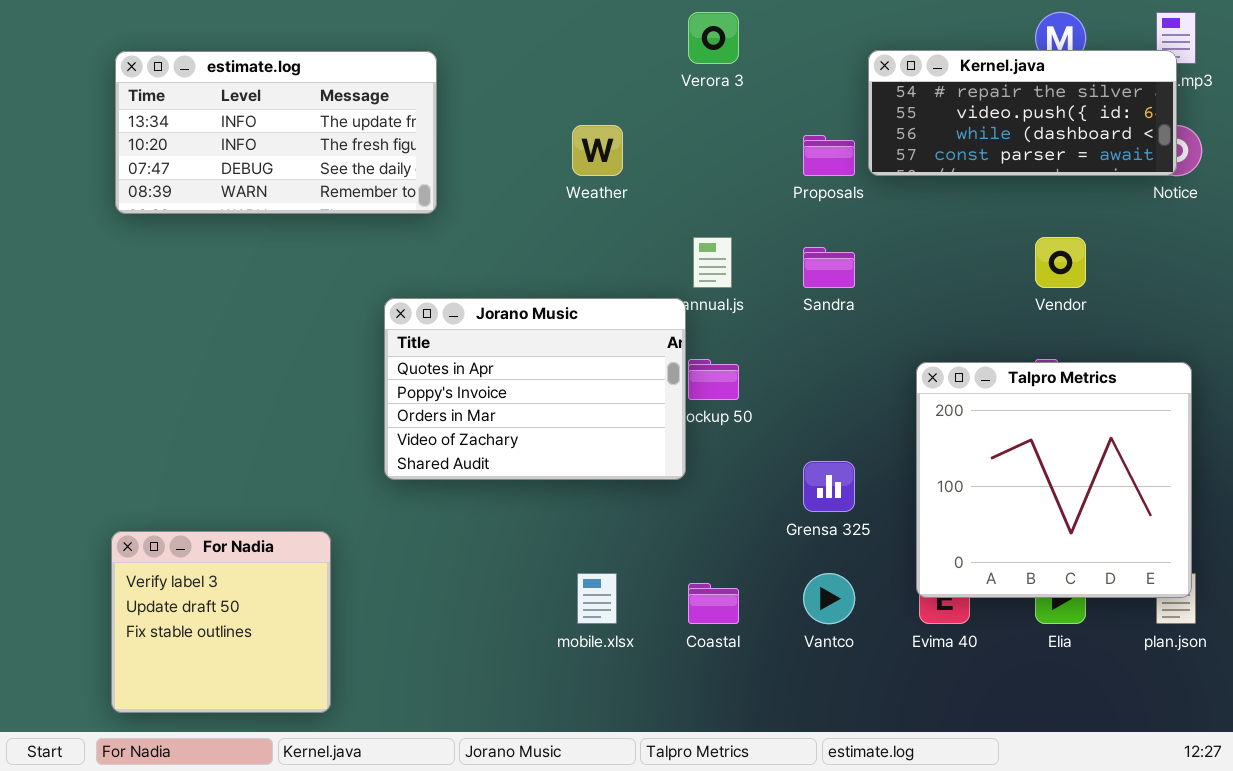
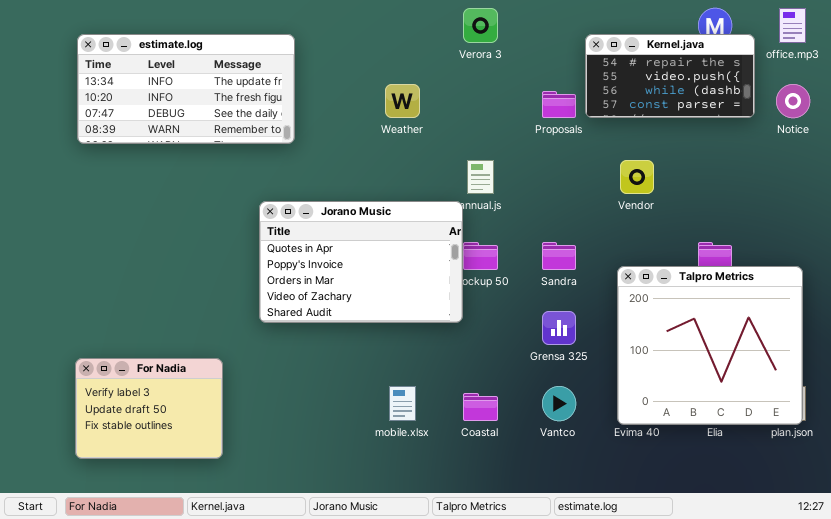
Kernel.java: [868,50,1177,176] -> [585,34,755,118], resized
Vendor: [1035,237,1086,288] -> [620,160,654,194], moved
Sandra: [803,247,855,288] -> [542,242,576,270], moved
Talpro Metrics: [916,362,1192,598] -> [617,266,803,425], moved
For Nadia: [111,531,331,713] -> [75,358,223,459], resized

